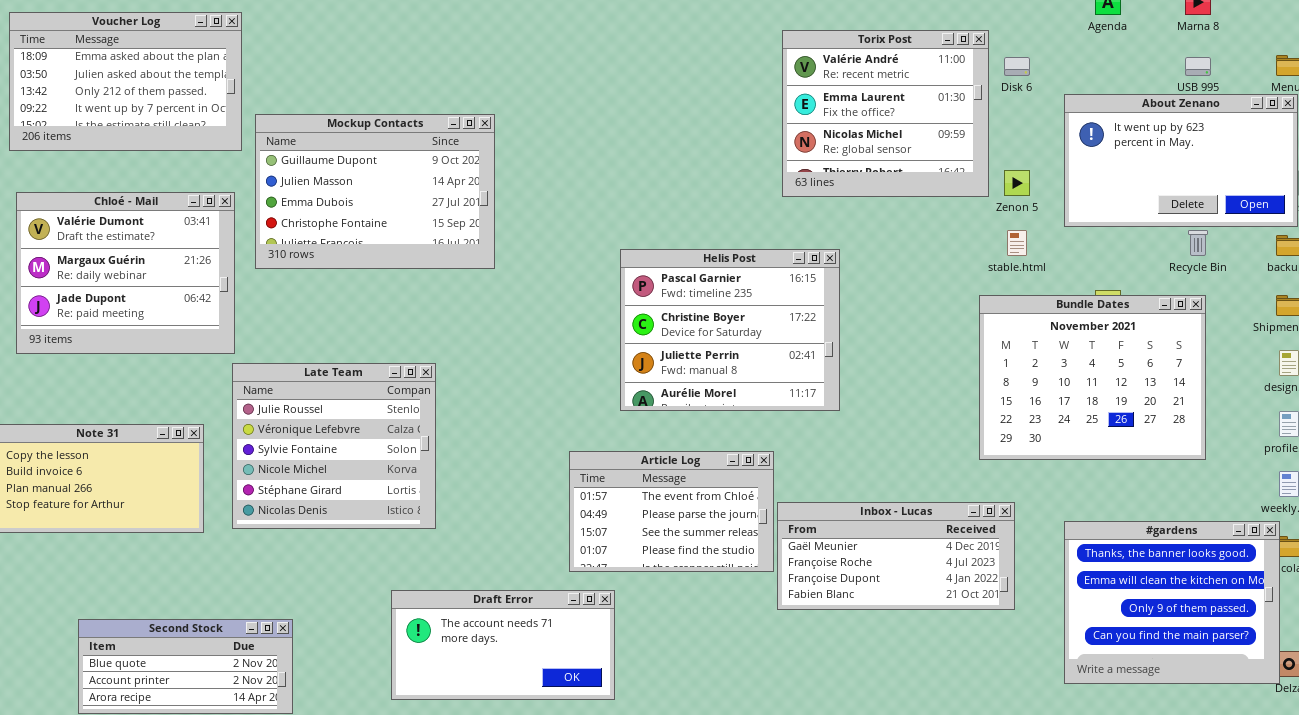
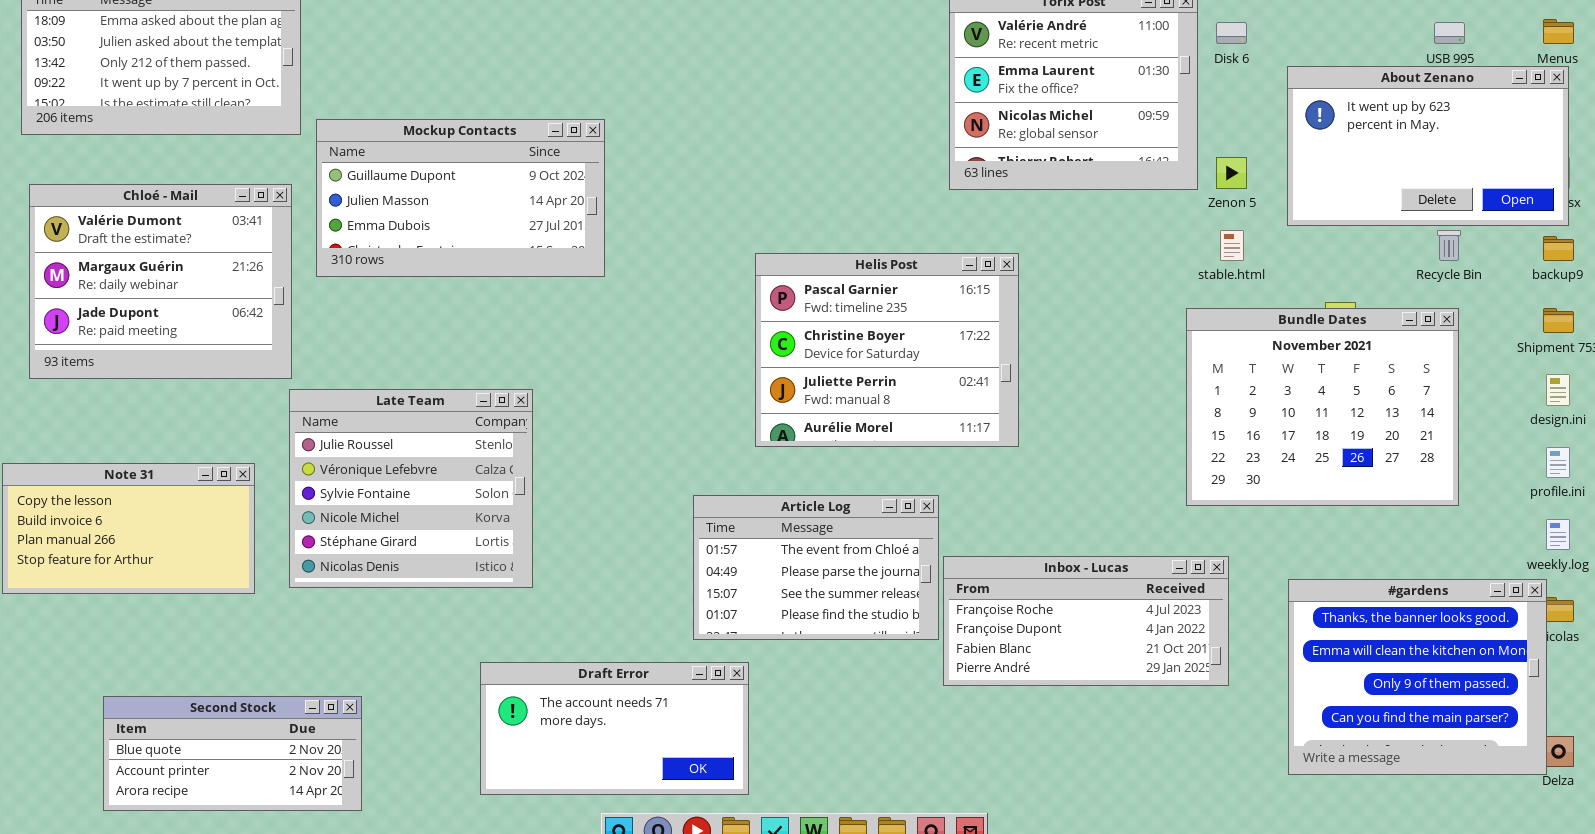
Mockup Contacts: [255,114,495,269] -> [316,119,605,277], resized
Inbox - Lucas: [777,502,1015,610] -> [943,556,1229,686], scrolled down 1 row

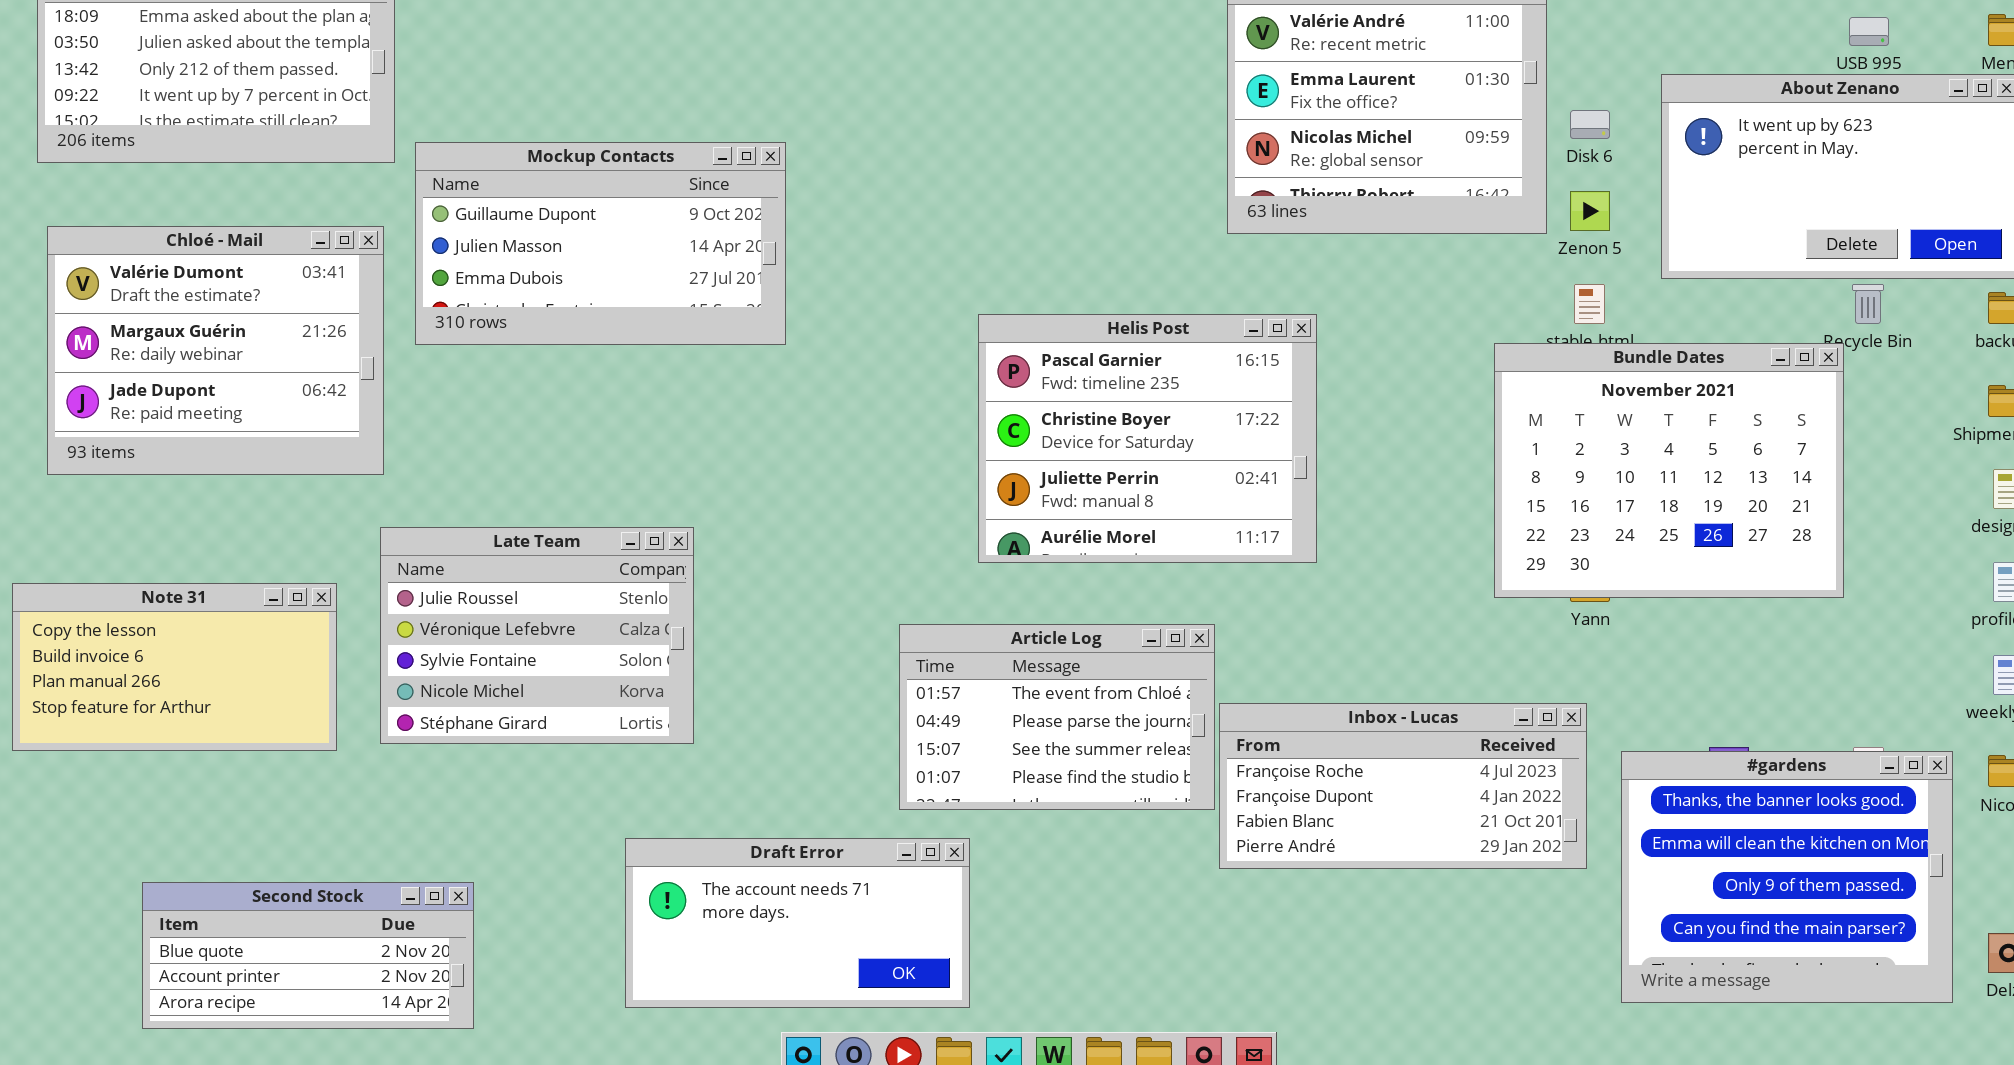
Disk 6: [1216,22,1247,44] -> [1570,110,1610,139], moved
Bundle Dates: [1186,308,1459,506] -> [1494,343,1844,598], moved
Late Team: [289,389,533,588] -> [380,527,694,744], resized
#gardens: [1288,579,1547,775] -> [1621,751,1953,1003], moved

